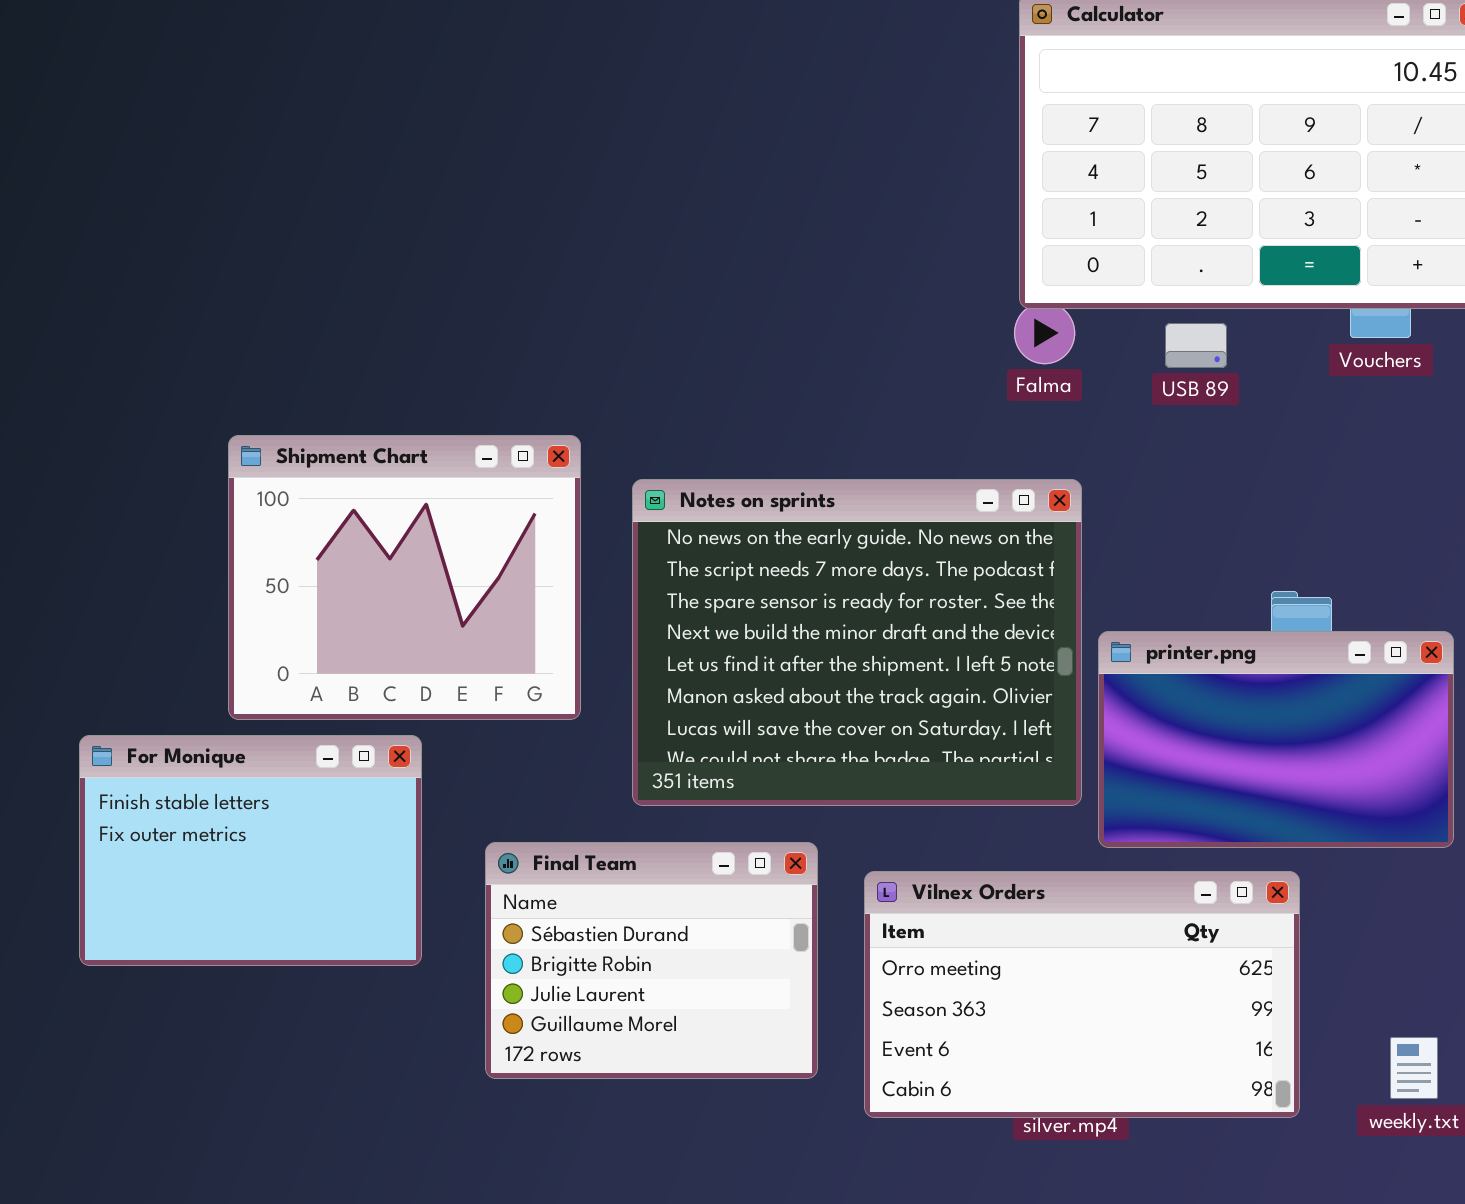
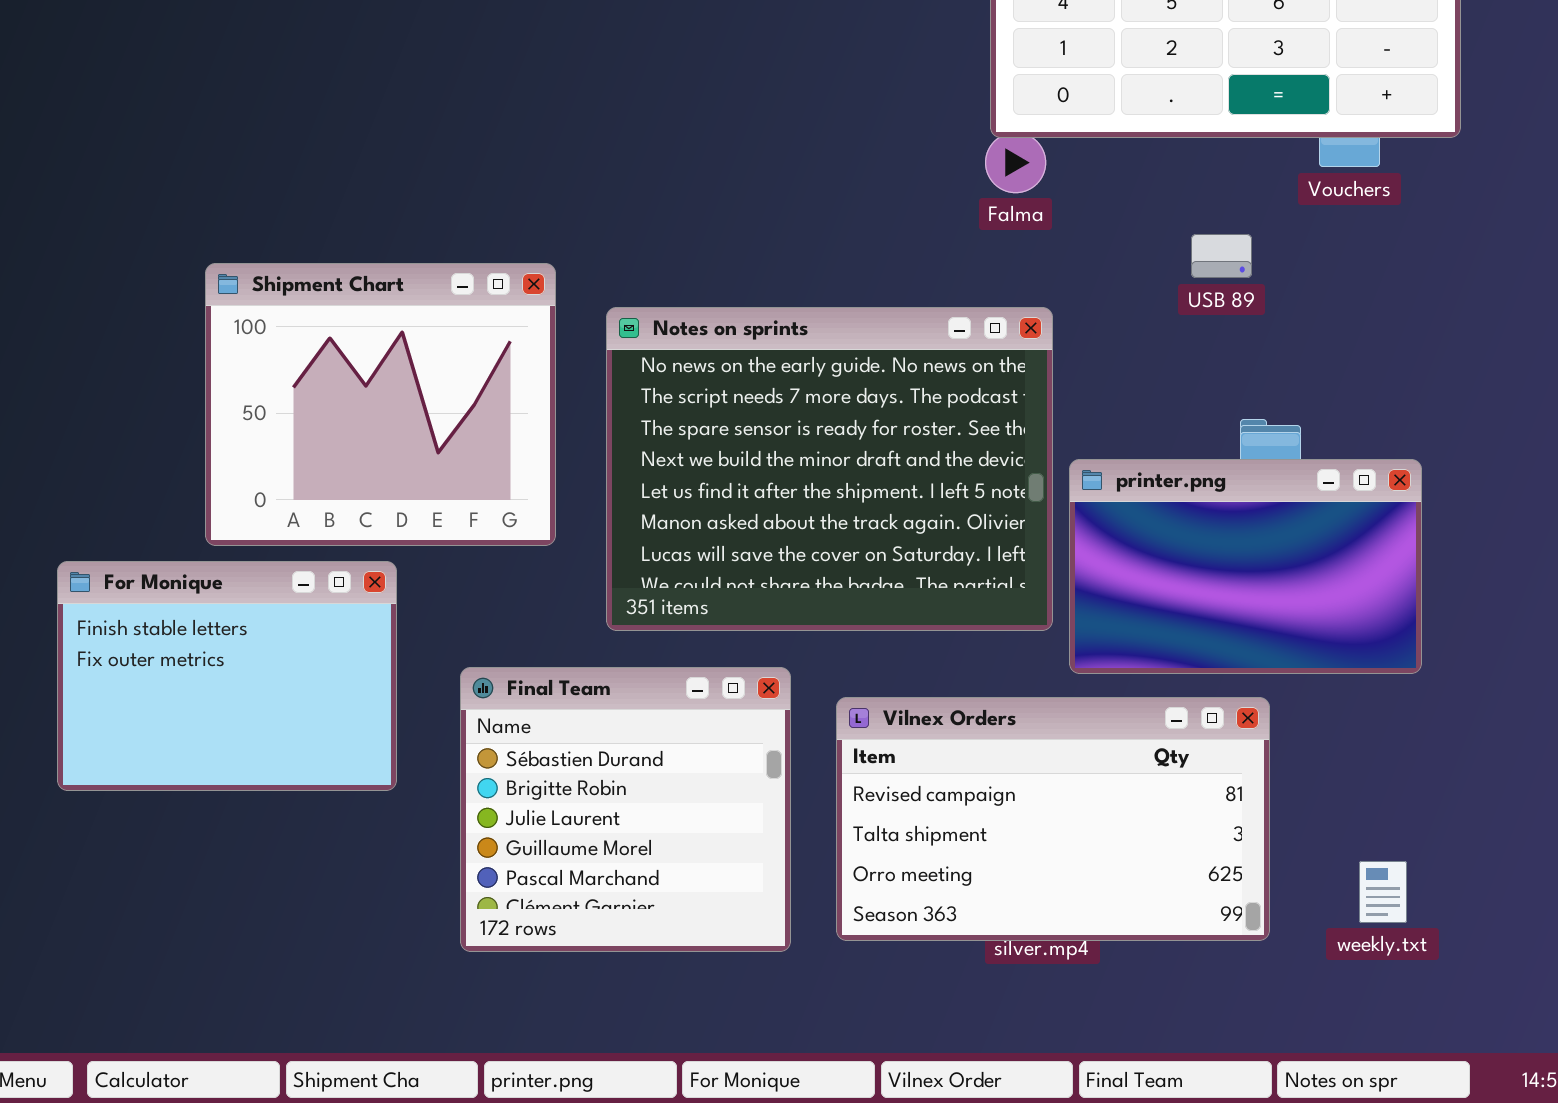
USB 89: [1165,323,1227,368] -> [1191,234,1252,278], moved
Final Team: [485,842,818,1079] -> [460,667,791,952], resized
Vilnex Orders: [864,871,1300,1118] -> [836,697,1270,941], scrolled up 2 rows

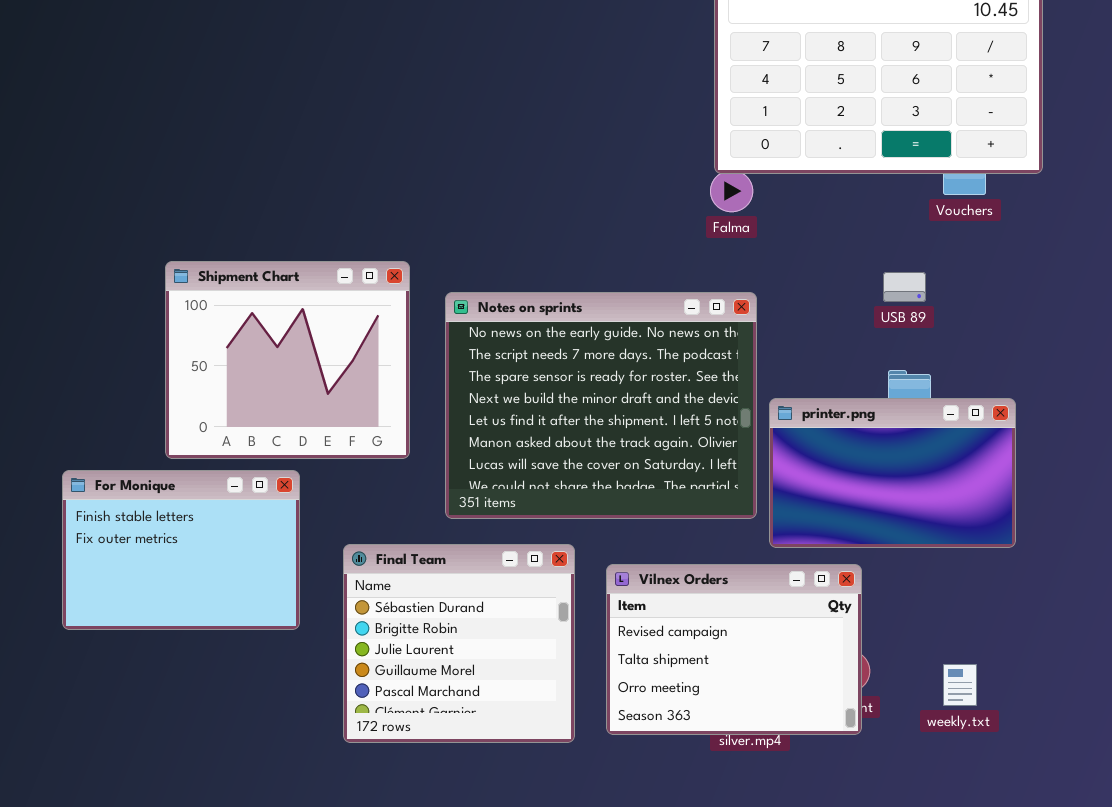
USB 89: [1191,234,1252,278] -> [883,272,926,302], moved
Vilnex Orders: [836,697,1270,941] -> [606,564,862,735], resized
weekly.txt: [1359,861,1407,923] -> [943,664,977,706], moved

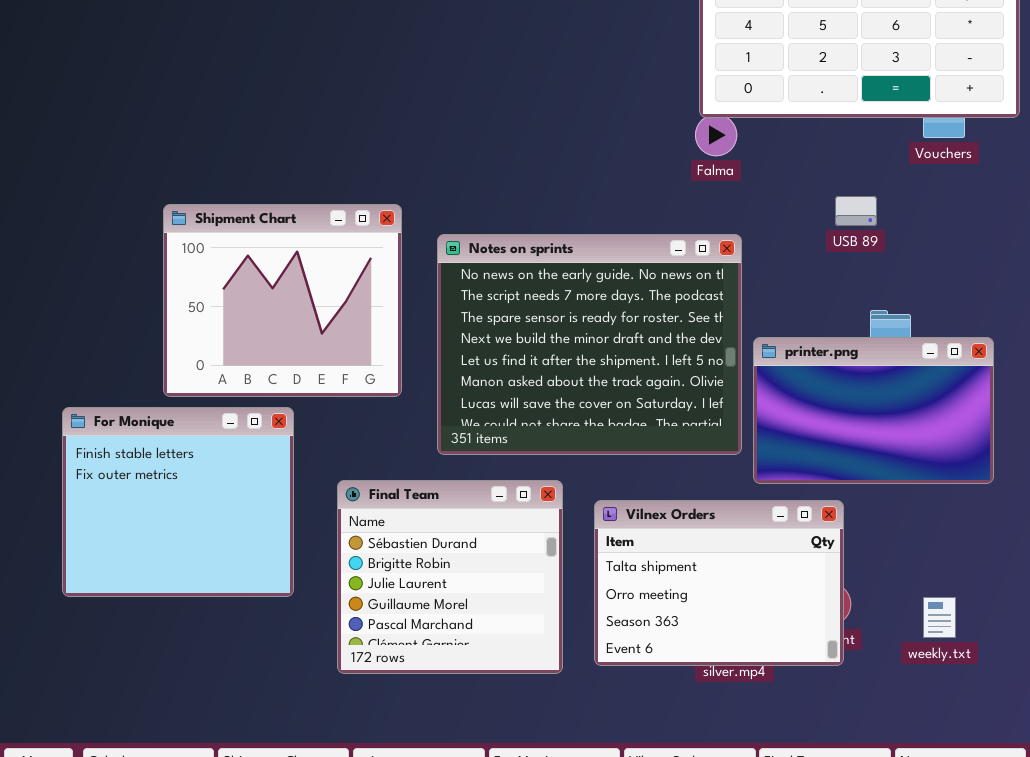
USB 89: [883,272,926,302] -> [835,196,877,226], moved
For Monique: [62,470,300,630] -> [62,407,294,597], resized
Vilnex Orders: [606,564,862,735] -> [594,500,844,666], scrolled down 1 row

